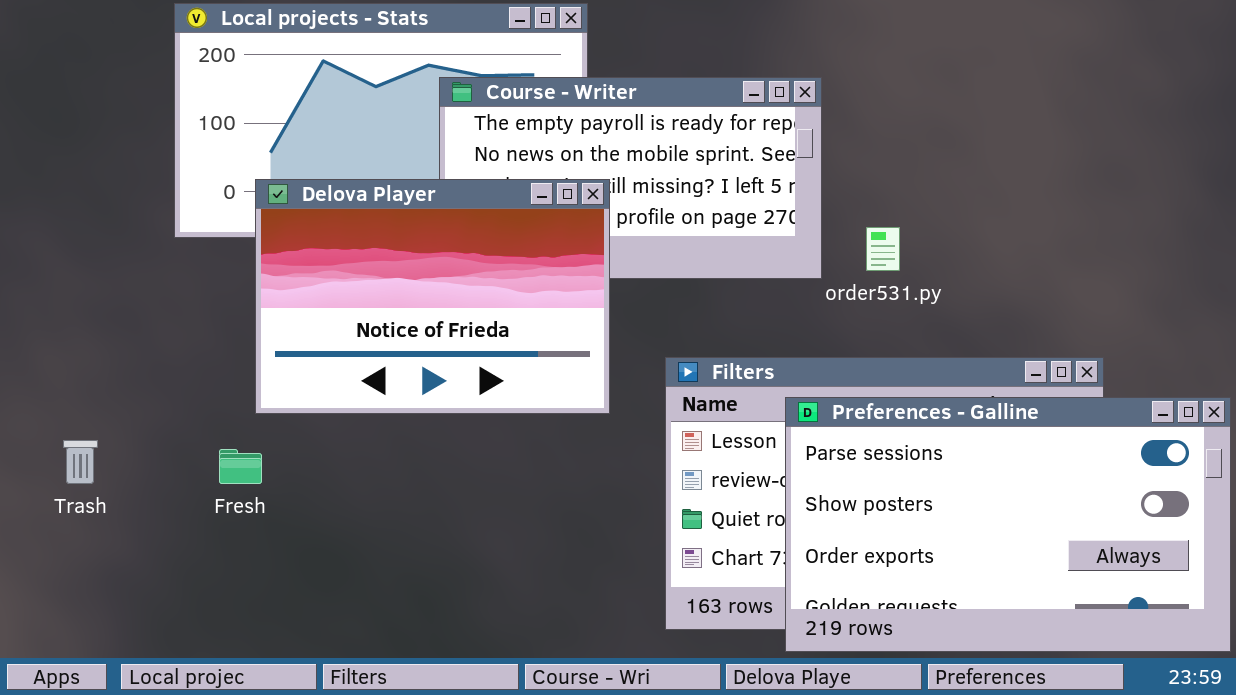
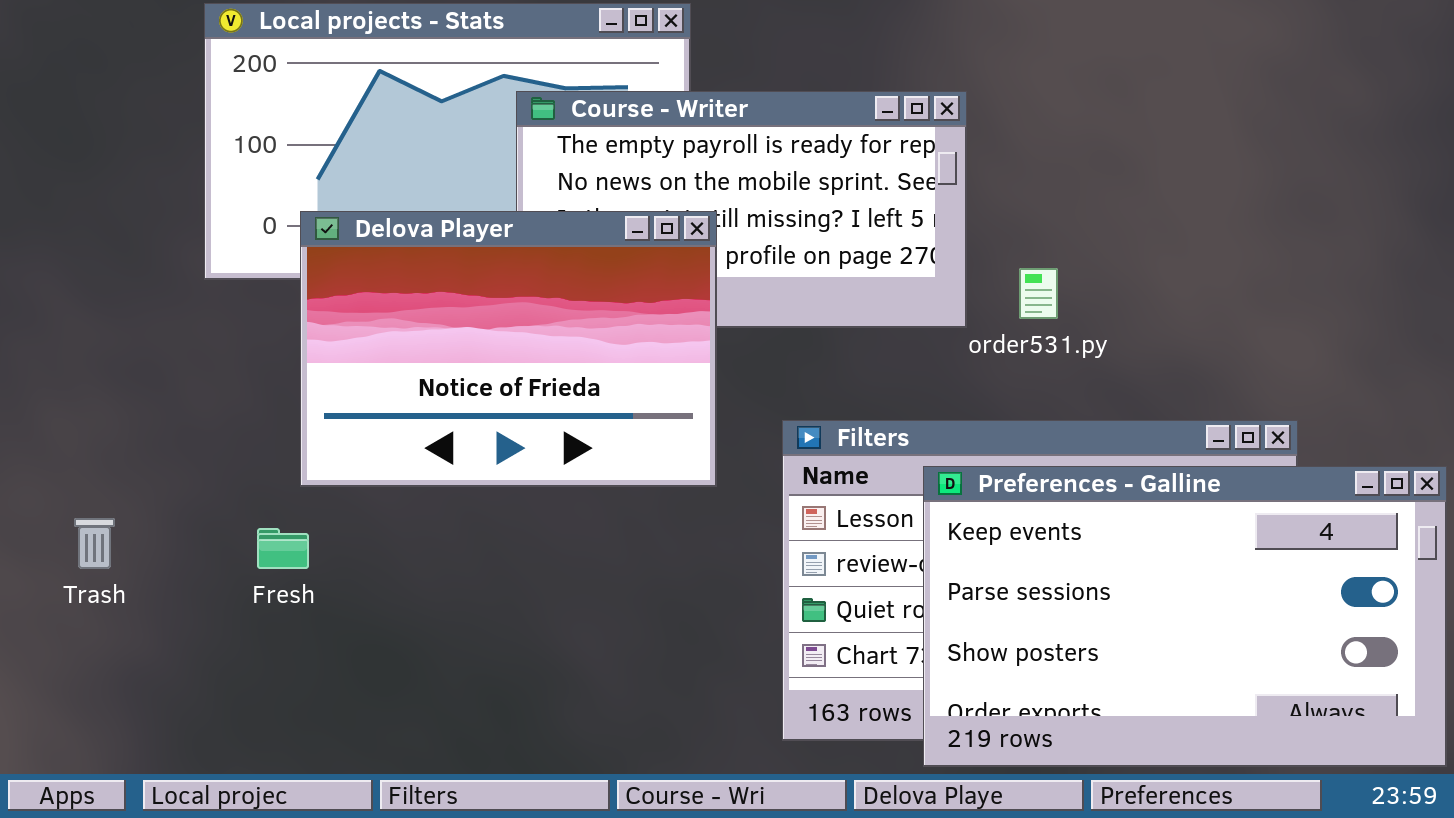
Preferences - Galline: [785,397,1231,652] -> [923,466,1447,767], scrolled up 1 row

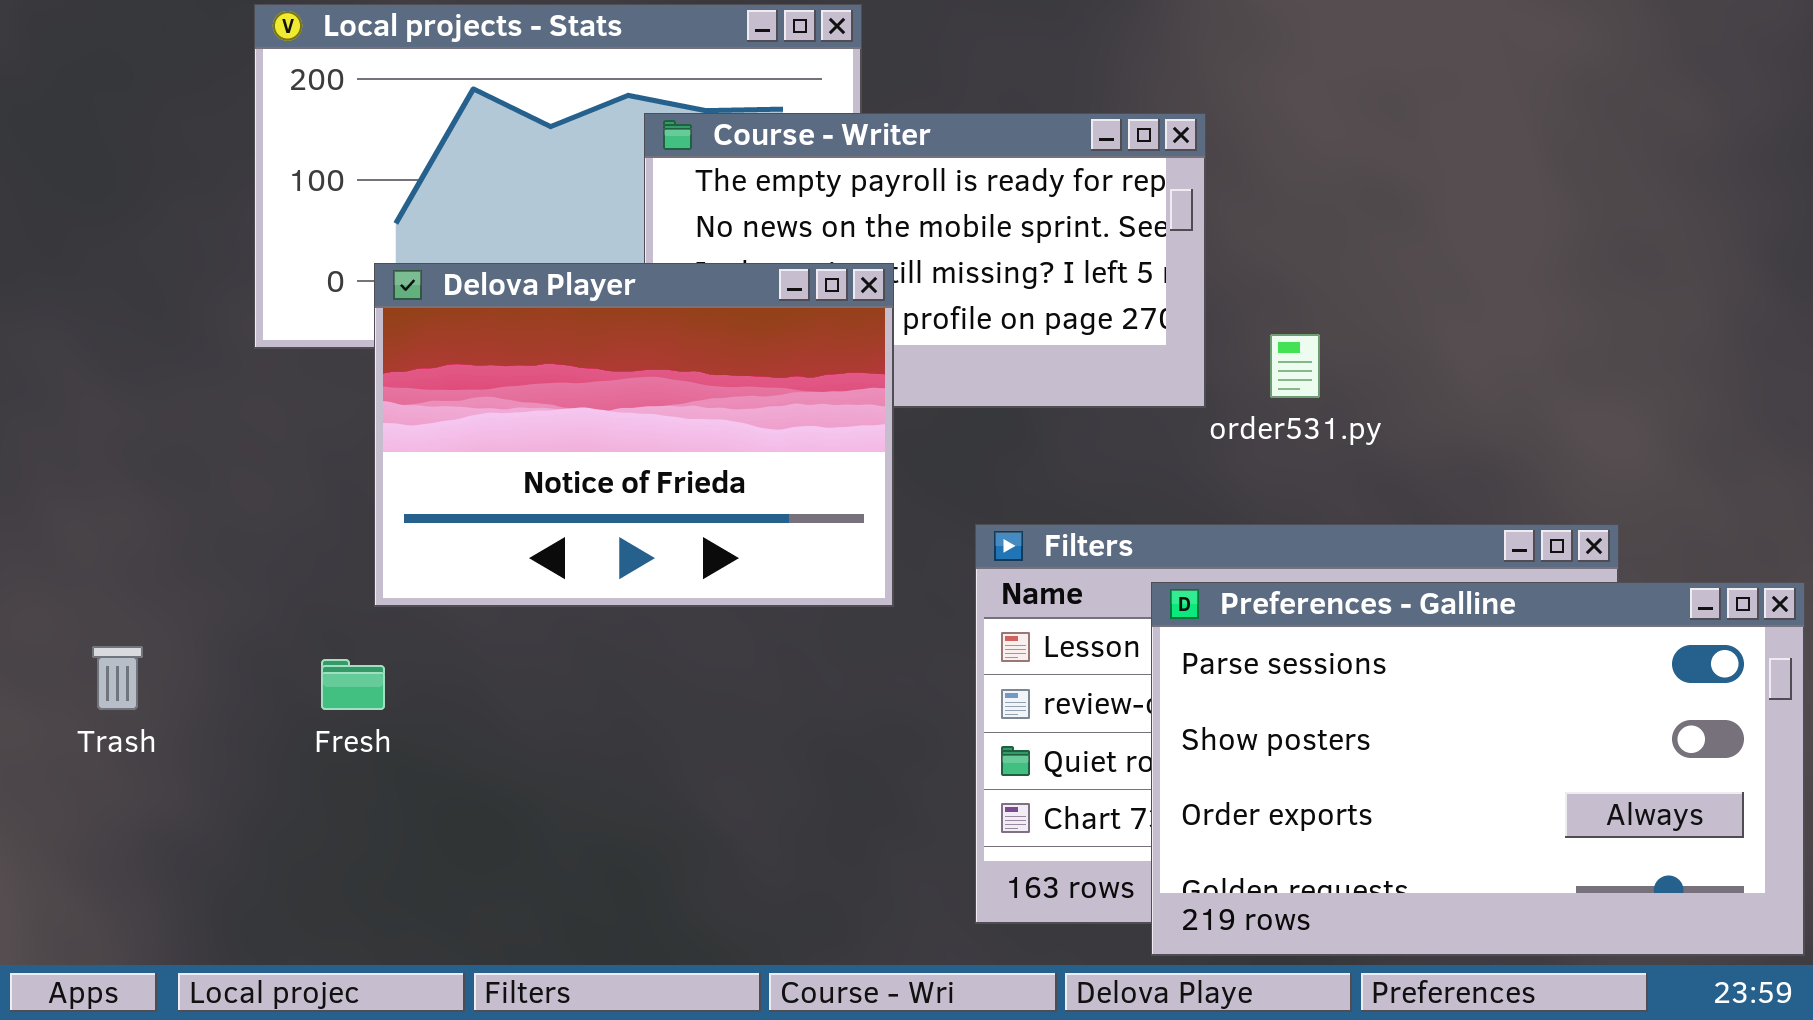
Preferences - Galline: [923,466,1447,767] -> [1151,582,1805,956], scrolled down 1 row

